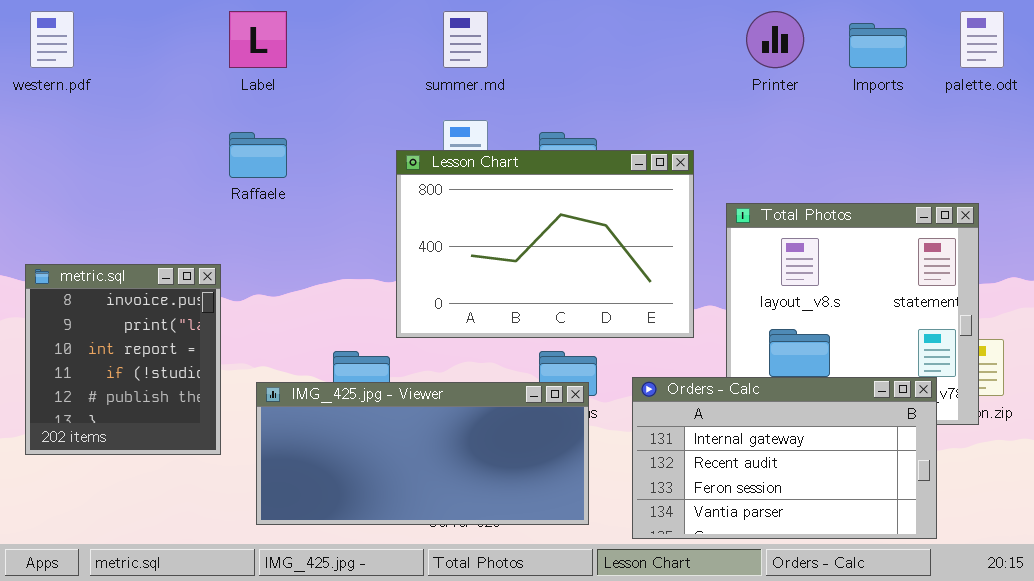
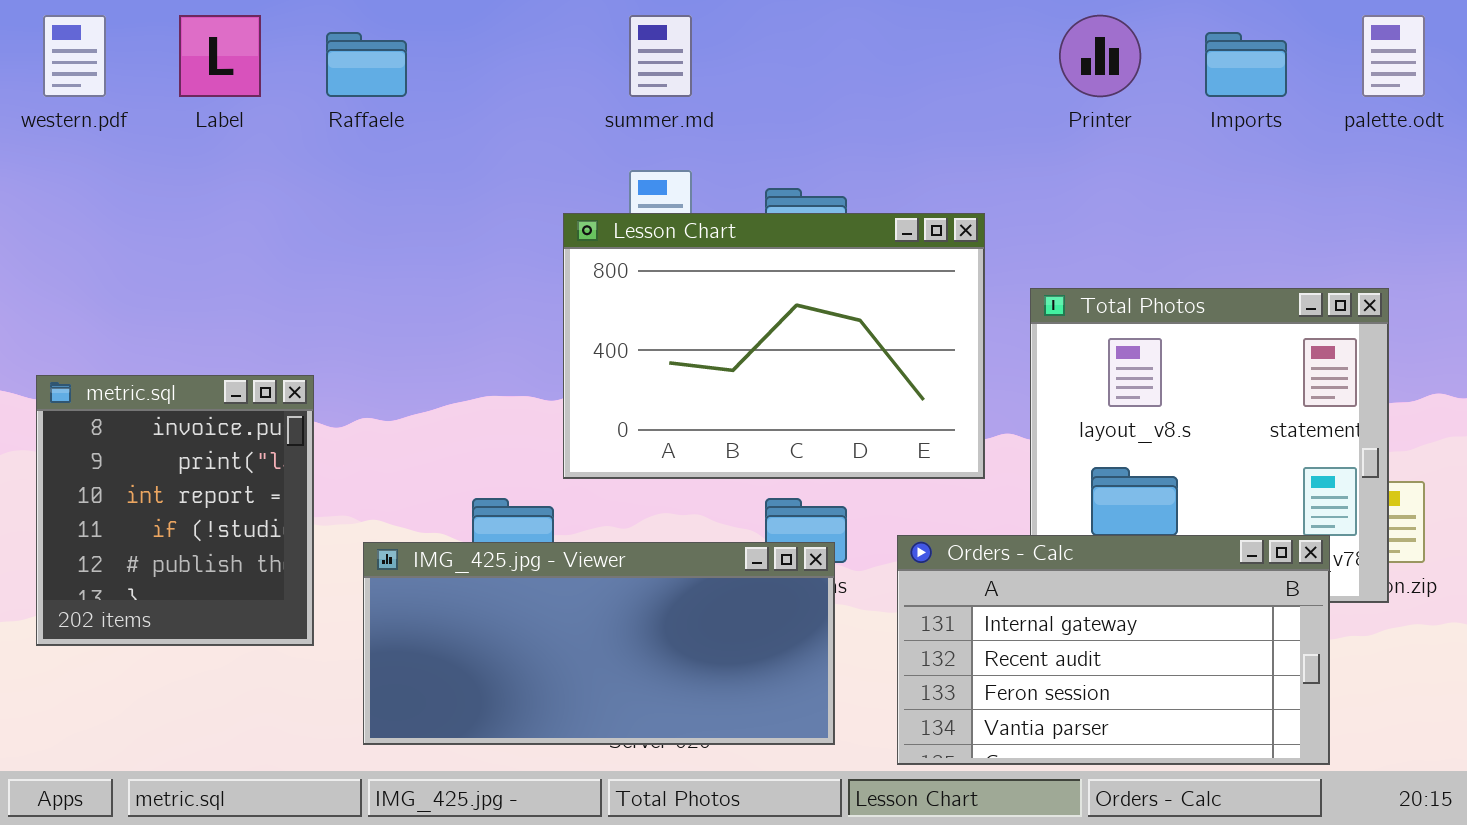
Label: [229,11,287,68] -> [179,15,261,97], moved
Raffaele: [229,132,287,178] -> [326,32,407,97], moved

